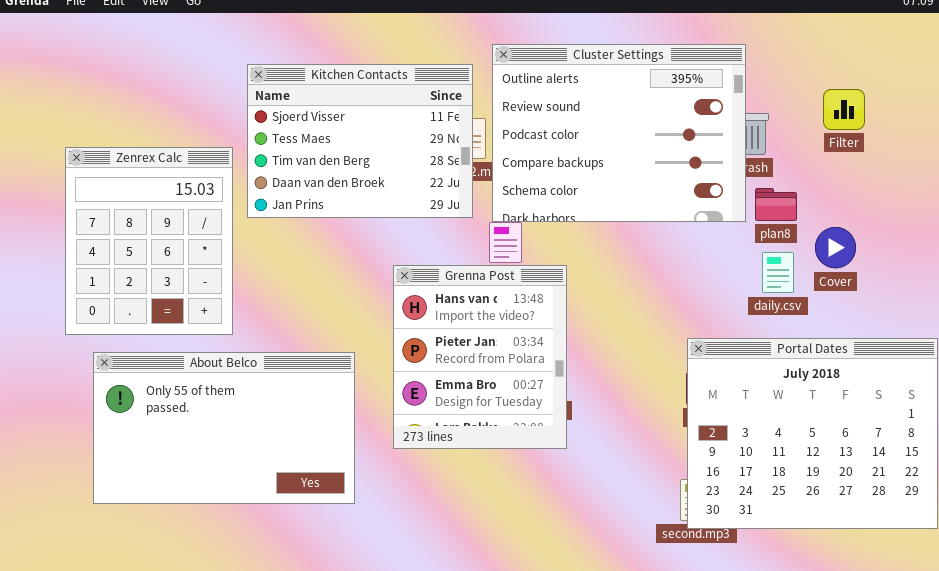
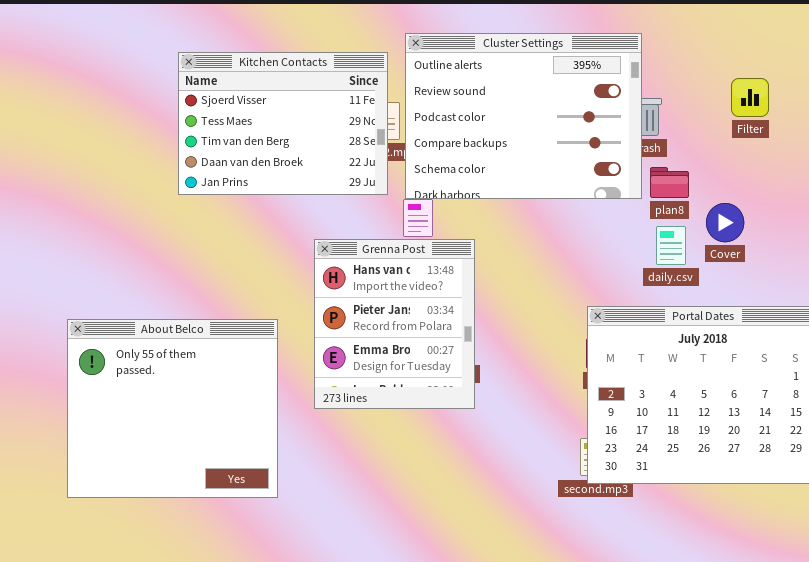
Filter: [823,89,865,130] -> [731,78,769,117], moved
Zenrex Calc: [65,147,233,335] -> none, closed
About Belco: [93,352,355,504] -> [67,319,278,498], resized

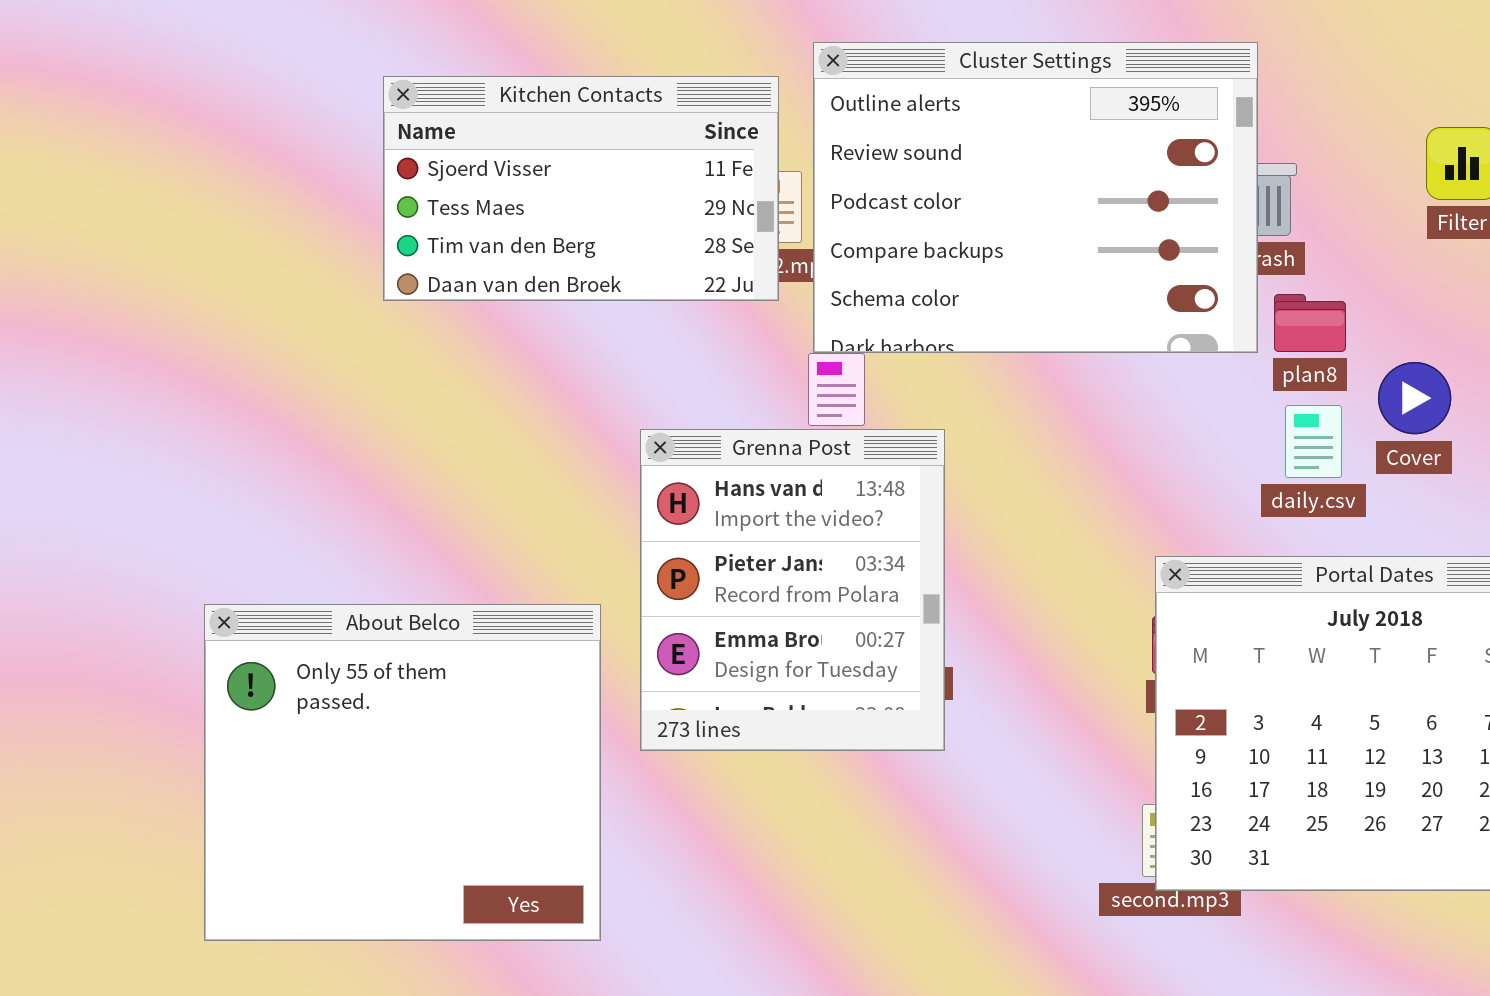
Kitchen Contacts: [178,52,388,195] -> [383,76,779,301], resized
About Belco: [67,319,278,498] -> [204,604,601,941], moved

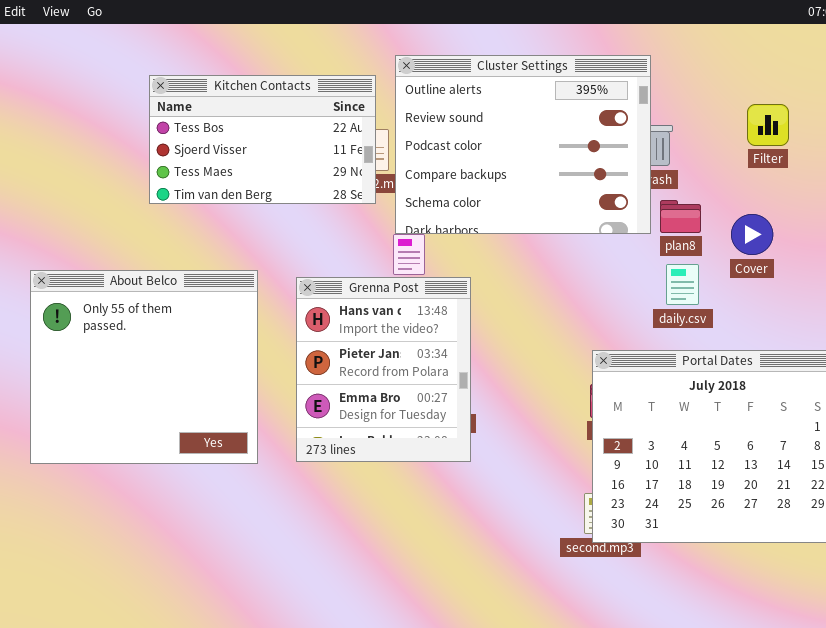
Kitchen Contacts: [383,76,779,301] -> [149,75,376,204], scrolled up 1 row
Cover: [1378,362,1451,434] -> [731,214,773,255], moved
About Belco: [204,604,601,941] -> [30,270,258,464], moved

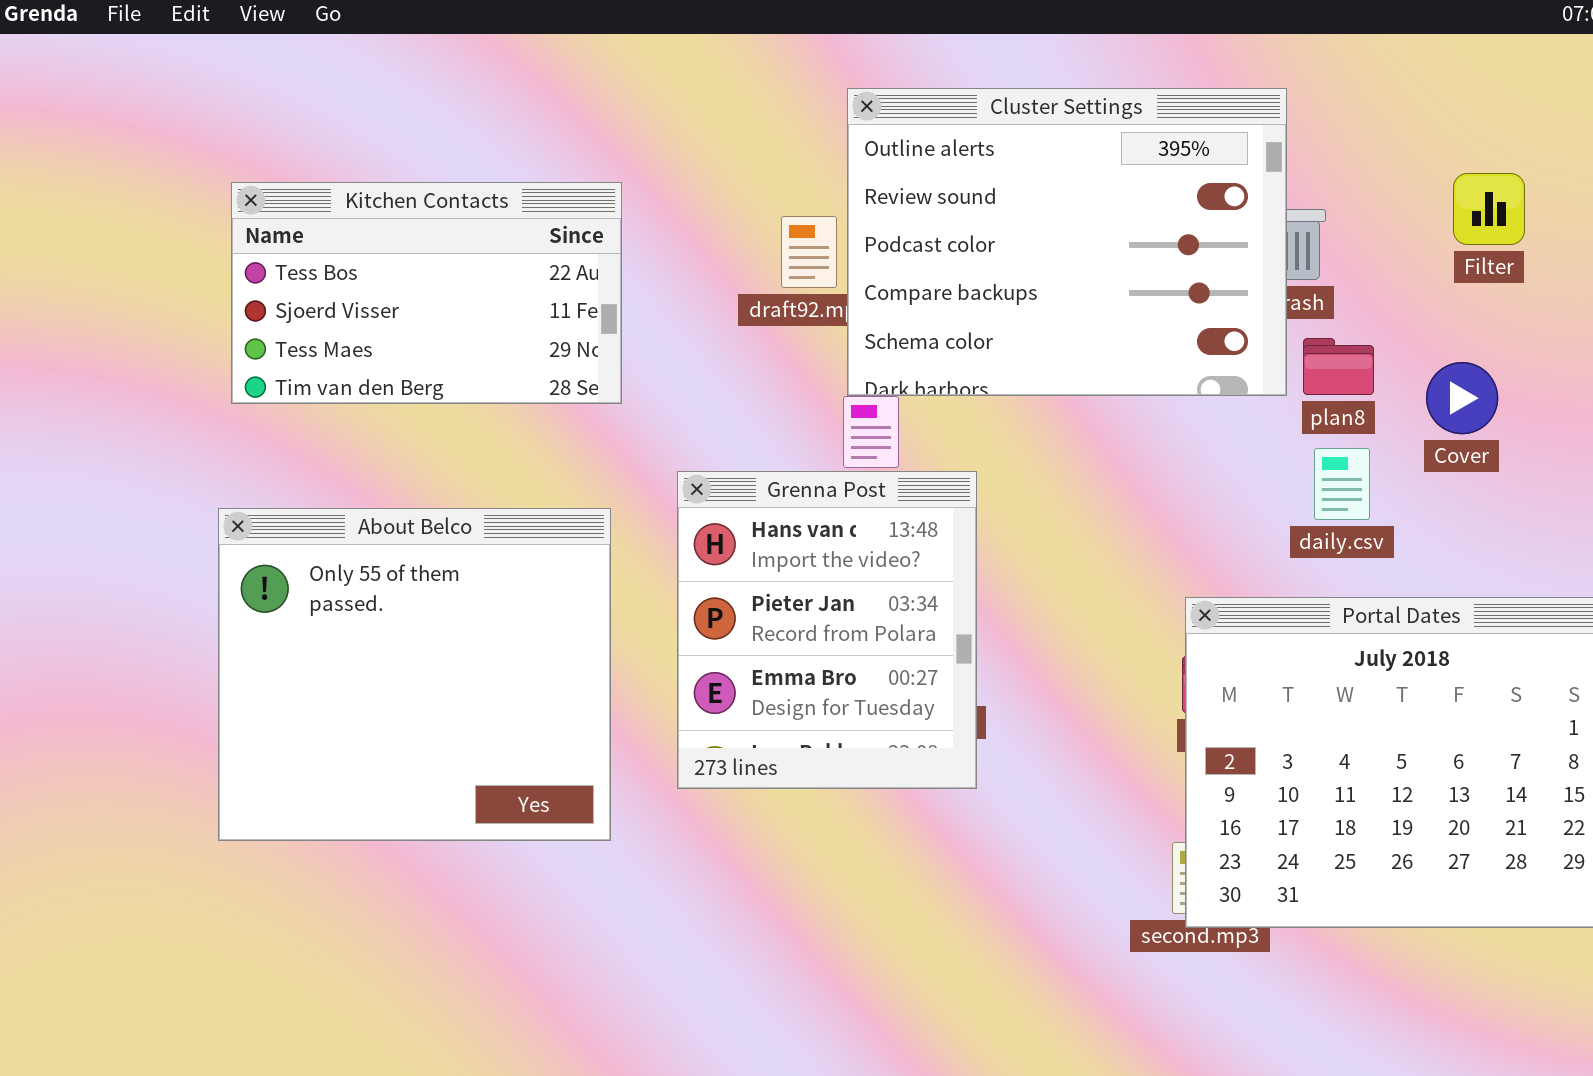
Kitchen Contacts: [149,75,376,204] -> [231,182,622,404], moved
About Belco: [30,270,258,464] -> [218,508,611,841], moved

